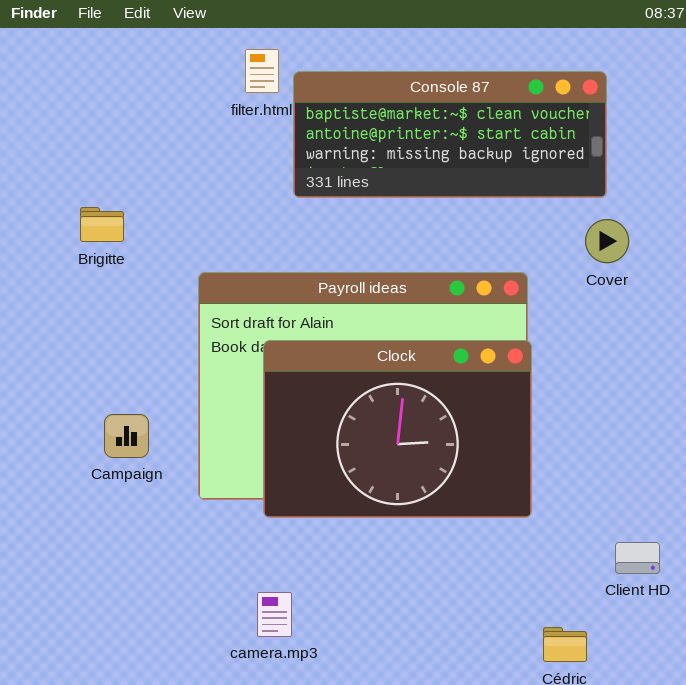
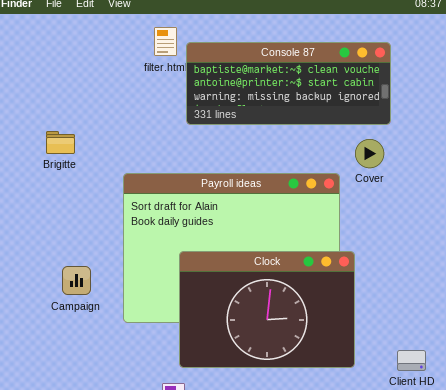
Cover: [585,219,629,263] -> [355,139,384,168], moved
Clock: [263,340,532,518] -> [179,251,355,368], moved

